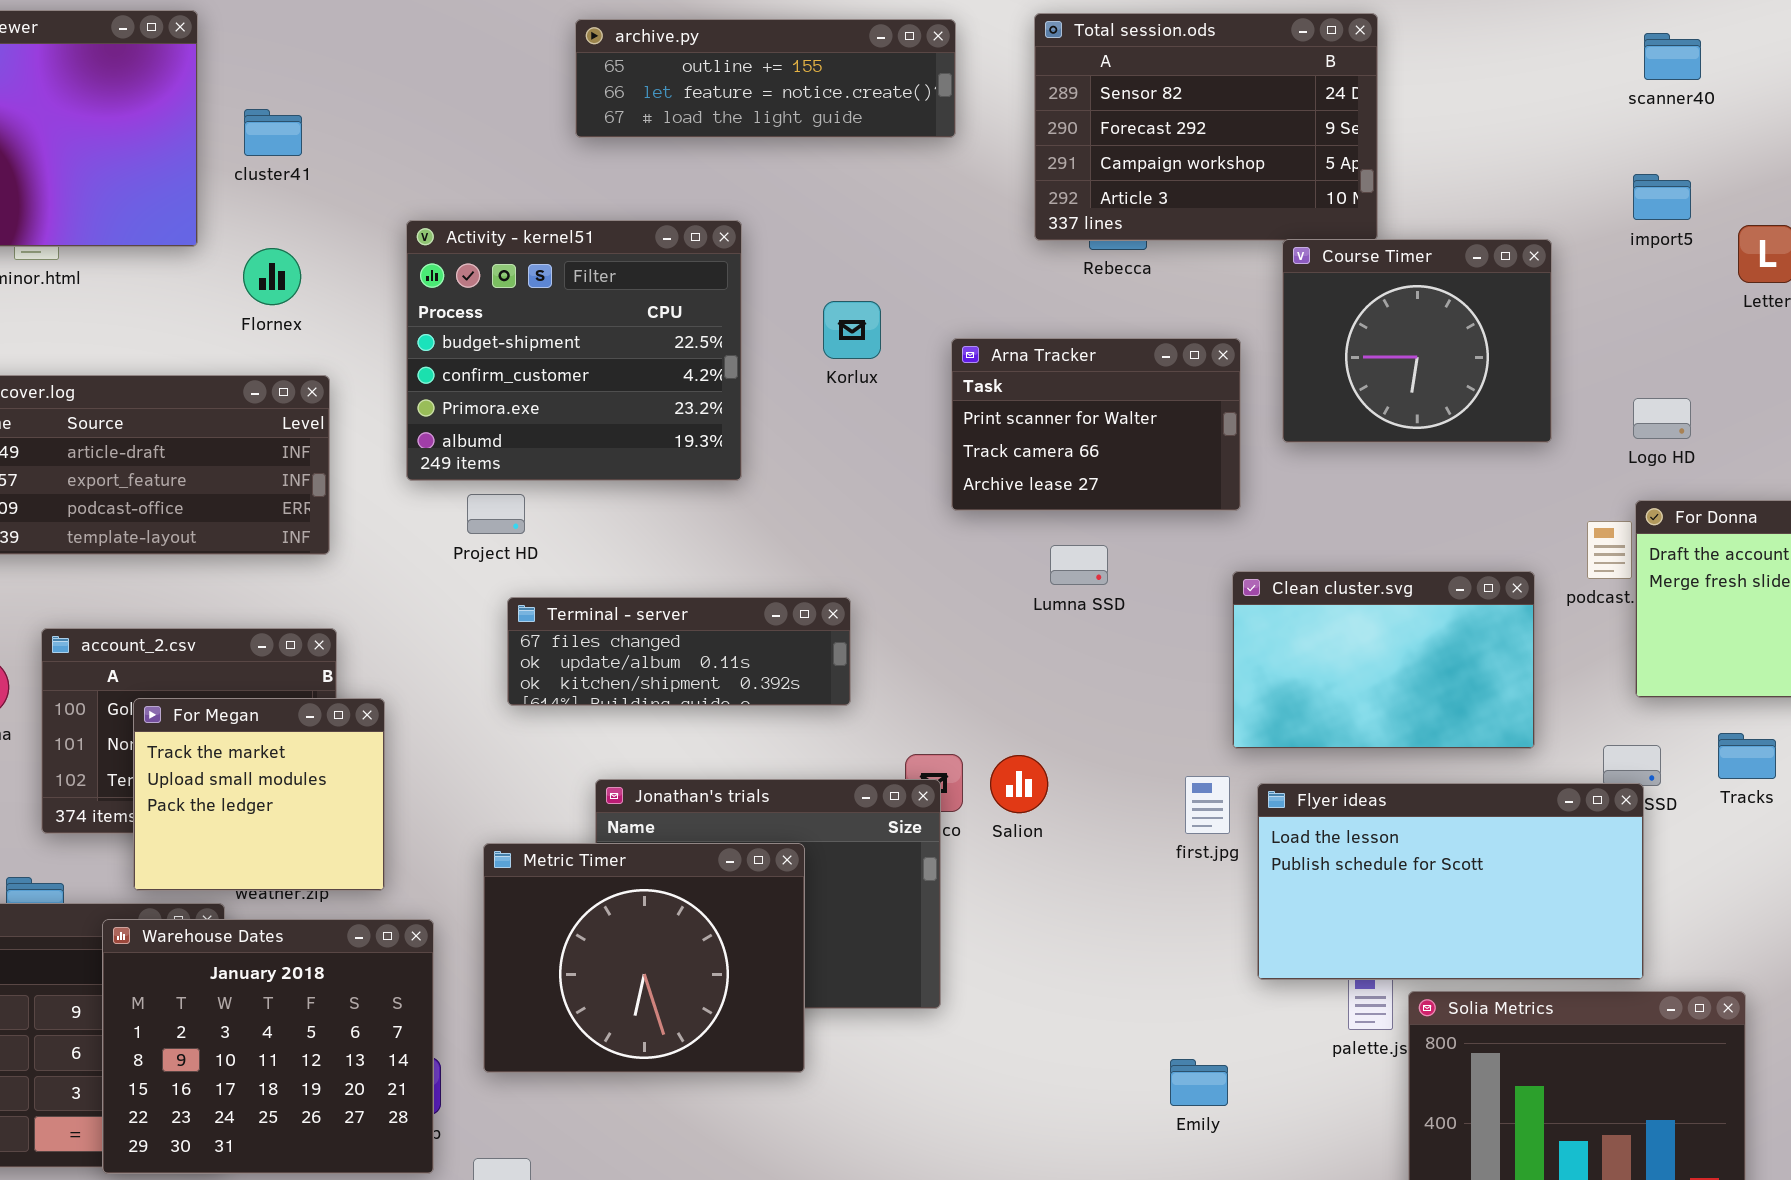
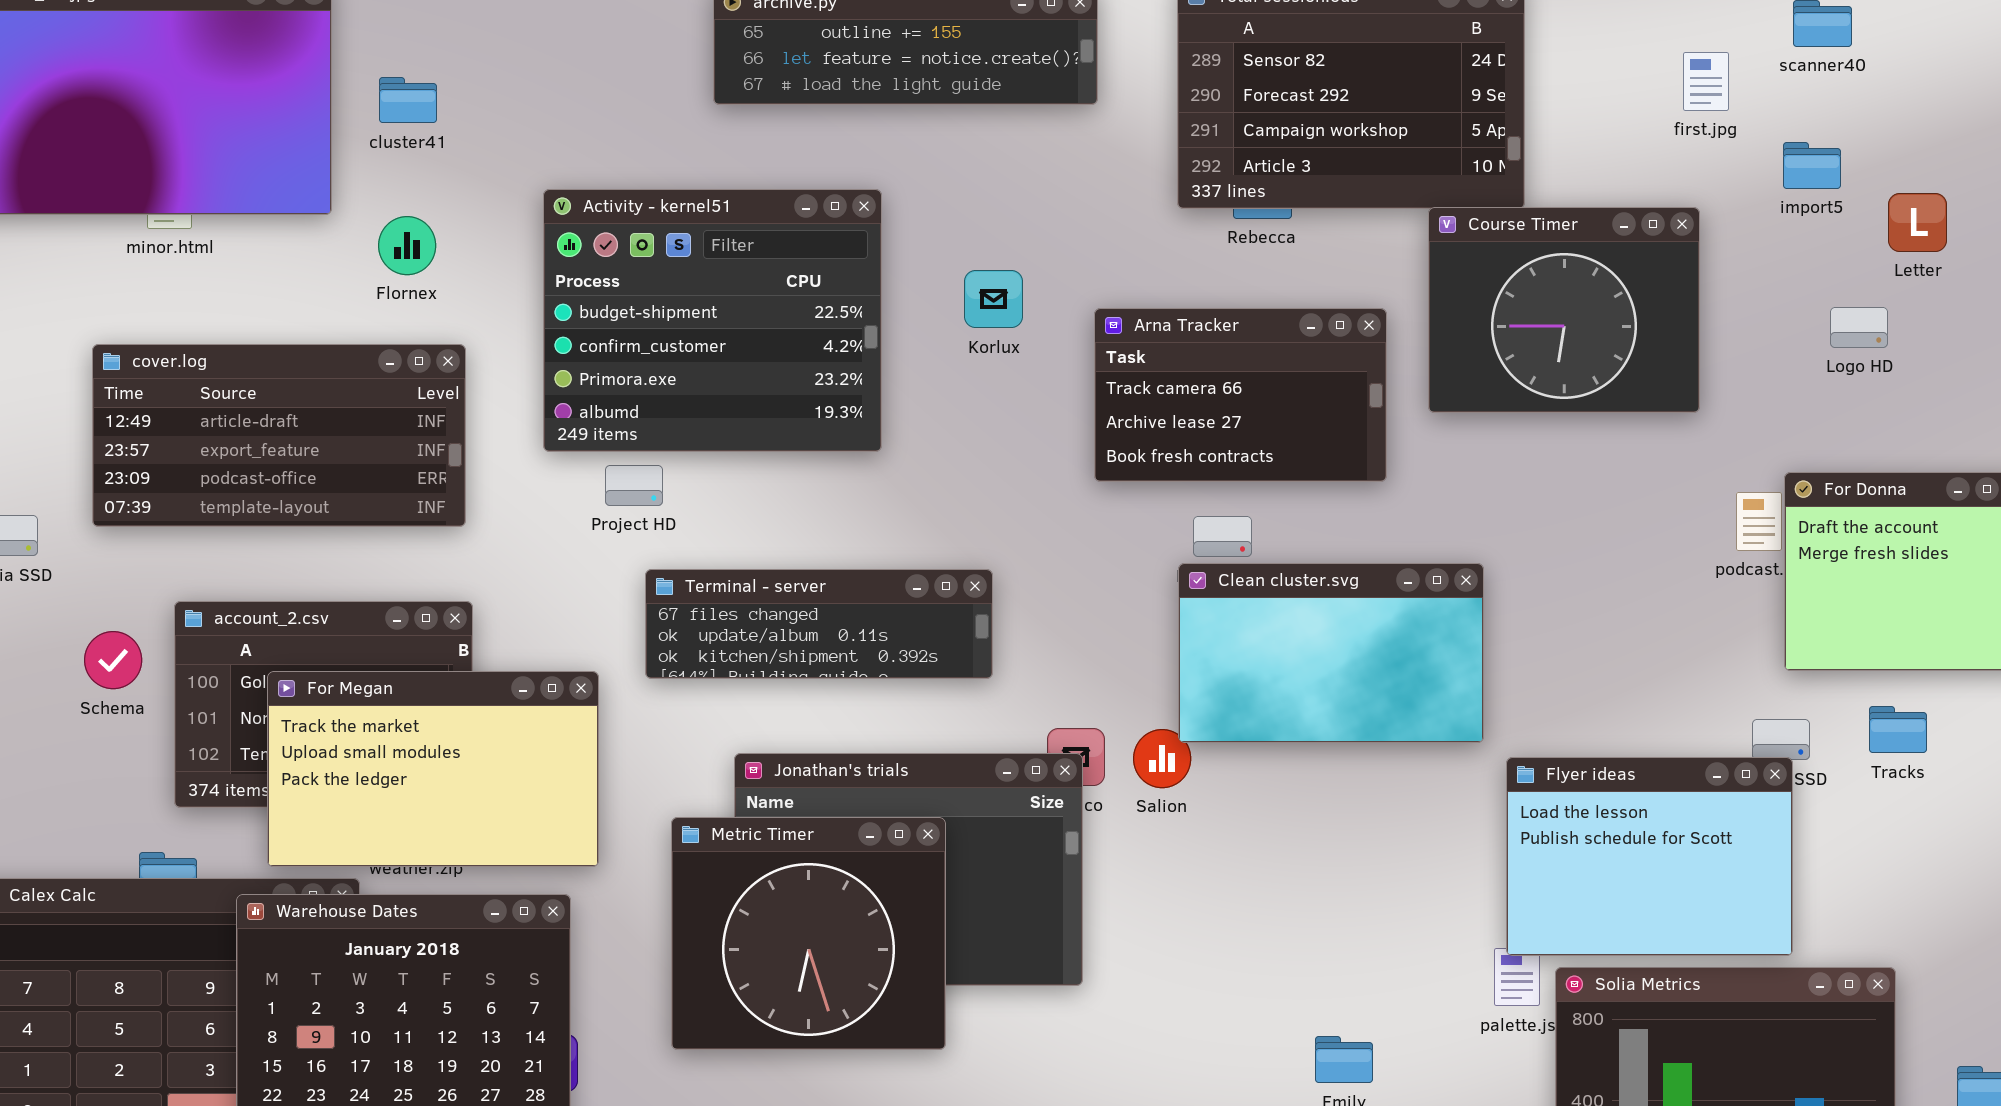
Arna Tracker: [951,338,1241,511] -> [1094,308,1387,482], scrolled down 1 row
Logo HD: [1633,398,1691,439] -> [1830,307,1888,348], moved
Clean cluster.svg: [1232,571,1535,749] -> [1178,563,1484,743], moved
For Megan: [133,698,385,891] -> [267,671,599,867], resized
first.jpg: [1185,776,1230,834] -> [1683,52,1729,111], moved
Flyer ideas: [1257,783,1644,980] -> [1506,757,1793,956], resized
Metric Timer: [483,843,805,1073] -> [671,817,946,1050], resized

